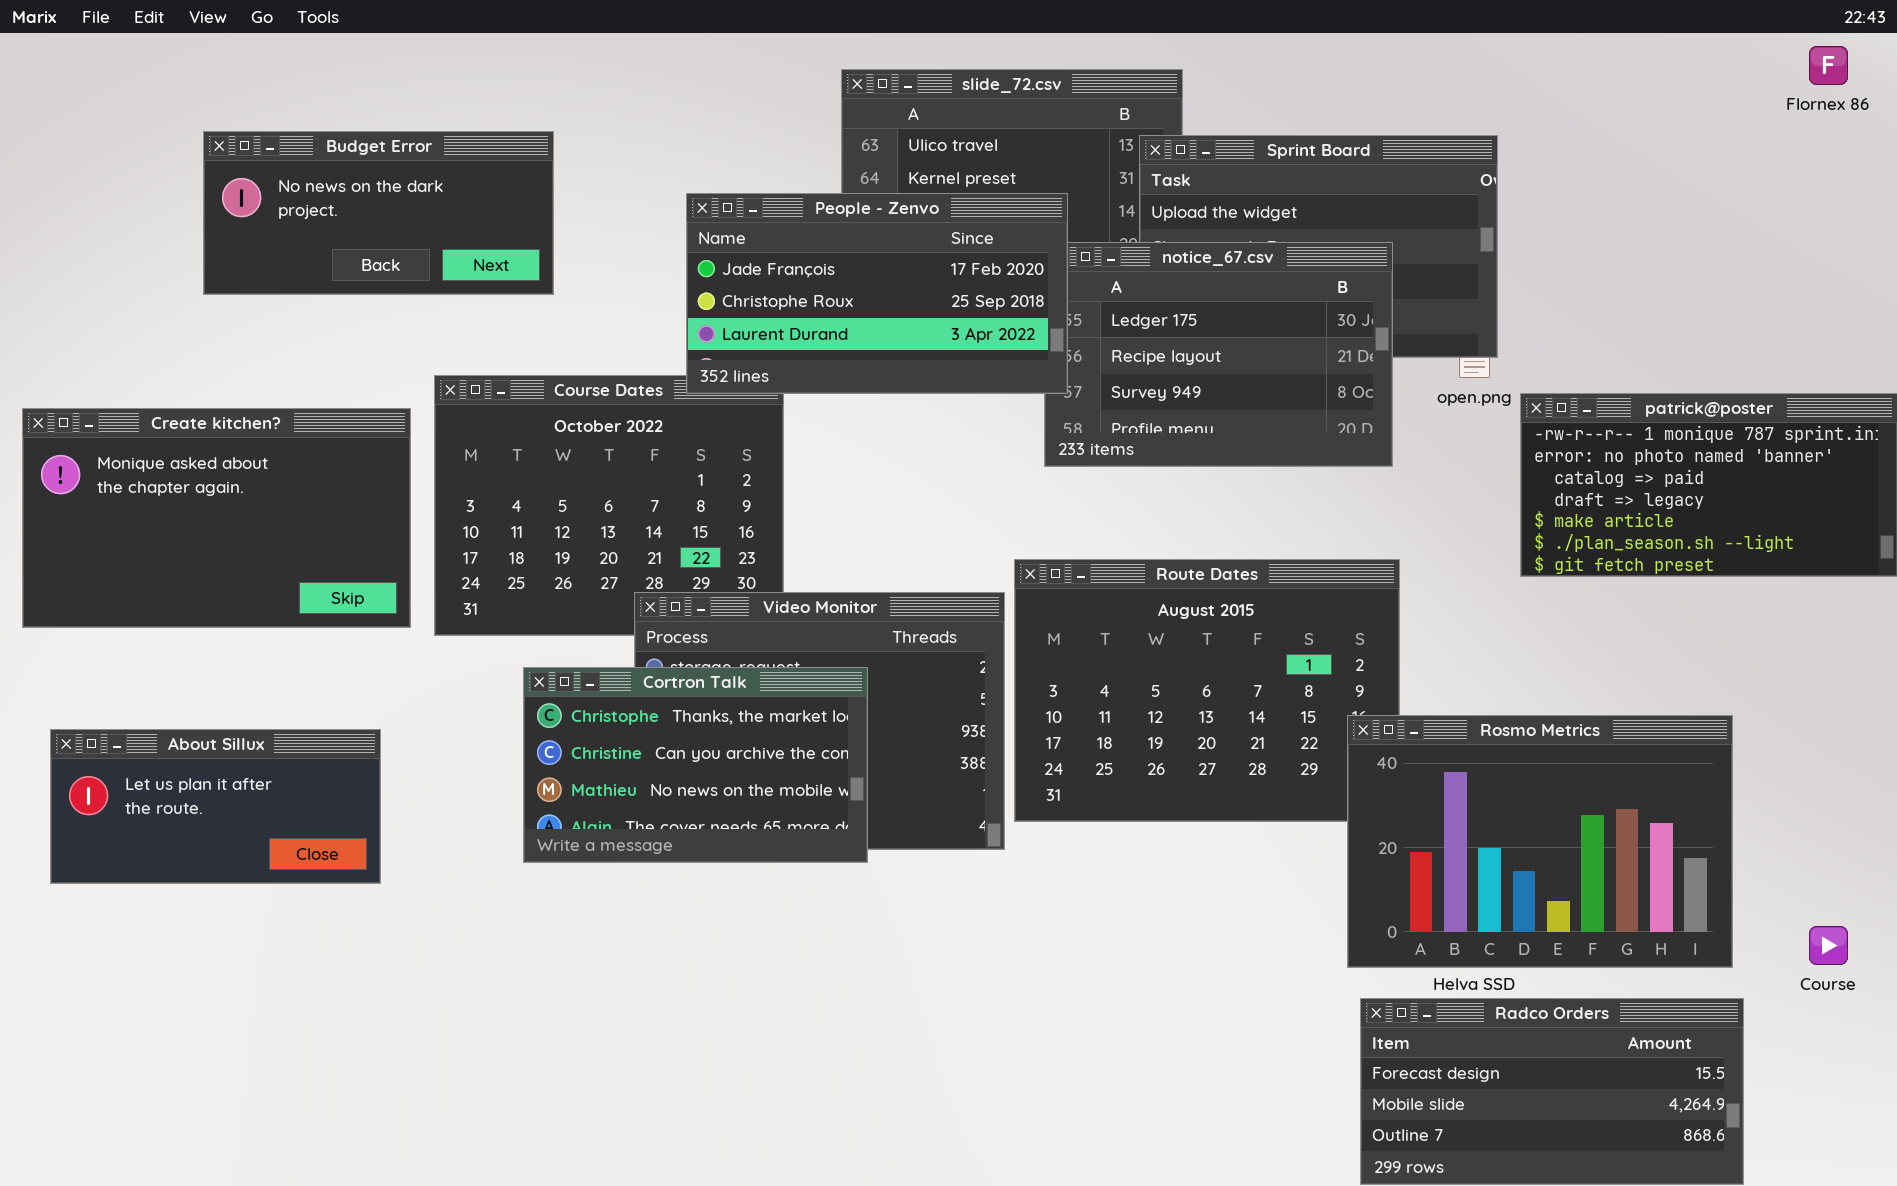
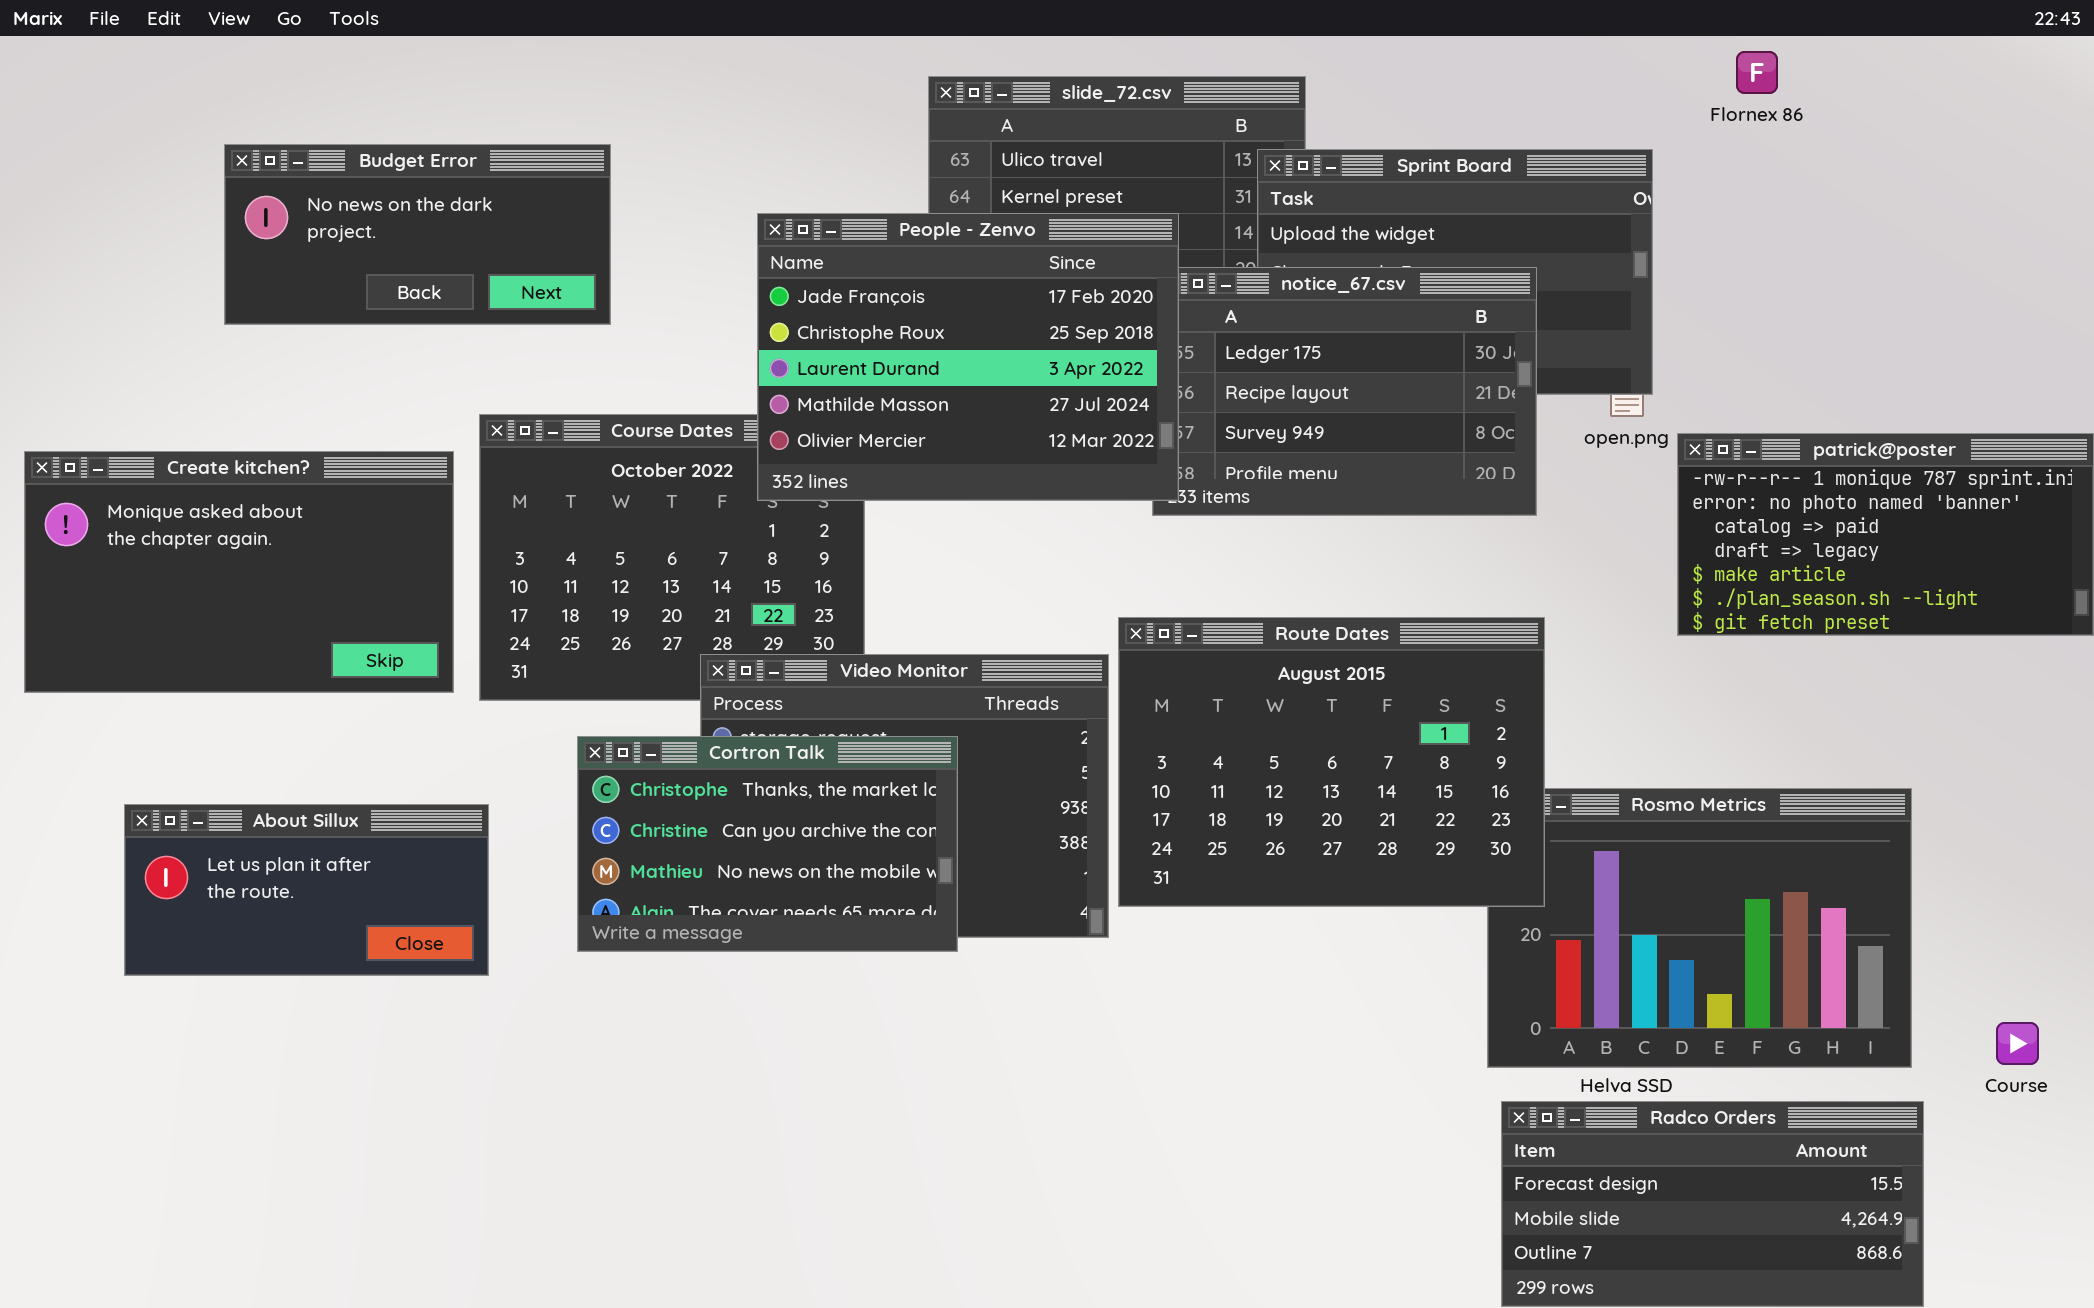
Flornex 86: [1809,46,1848,85] -> [1736,51,1778,94], moved
People - Zenvo: [686,193,1068,394] -> [757,213,1179,501], resized
Route Dates: [1014,559,1400,822] -> [1118,617,1545,907], raised
About Sillux: [50,729,381,884] -> [124,804,489,976], moved

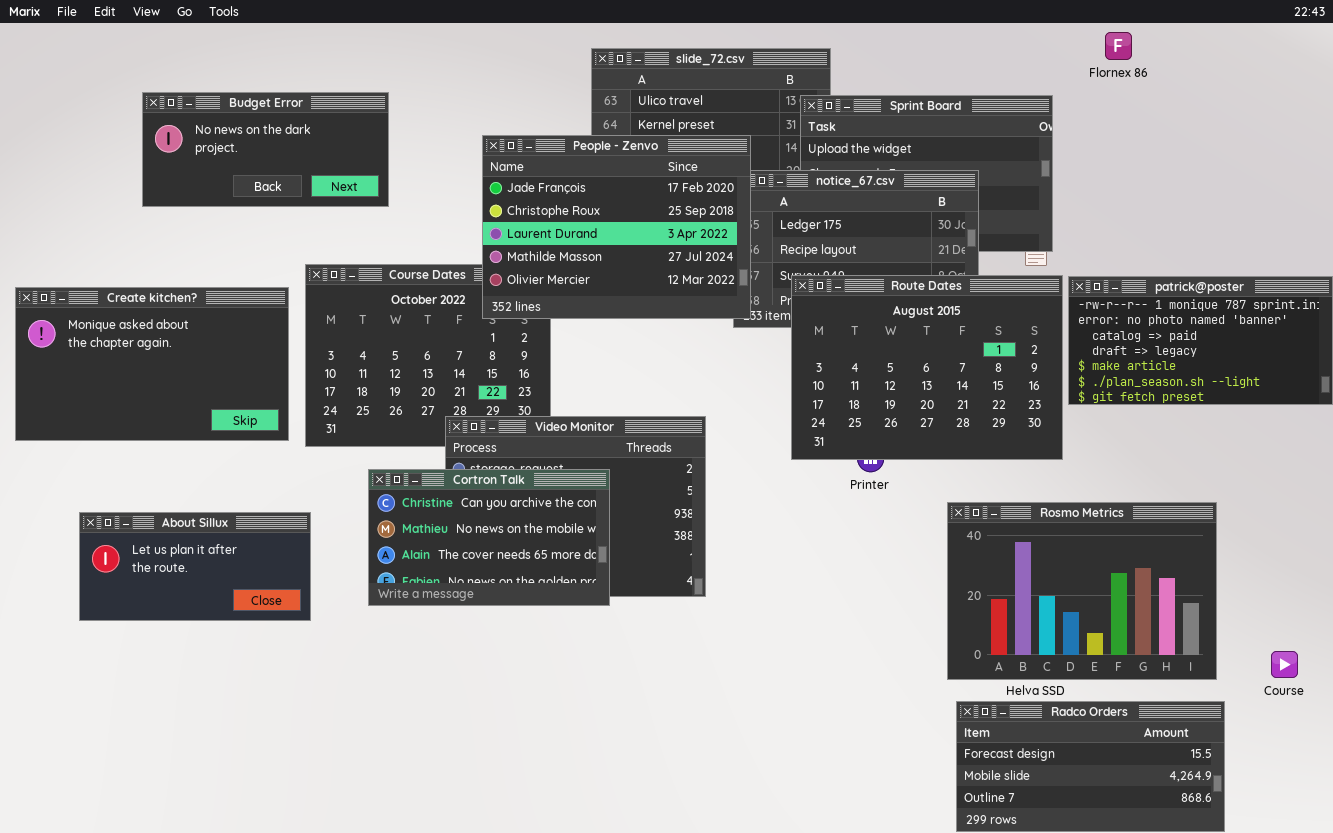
Route Dates: [1118,617,1545,907] -> [791,275,1063,460], moved
Cortron Talk: [577,736,958,952] -> [368,469,610,606], scrolled down 1 row

